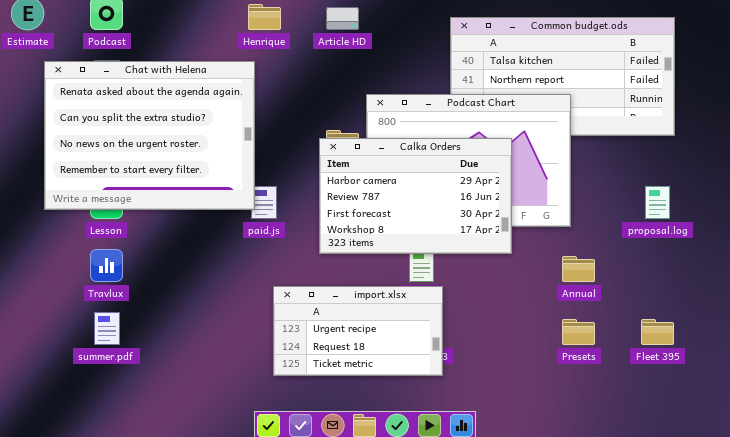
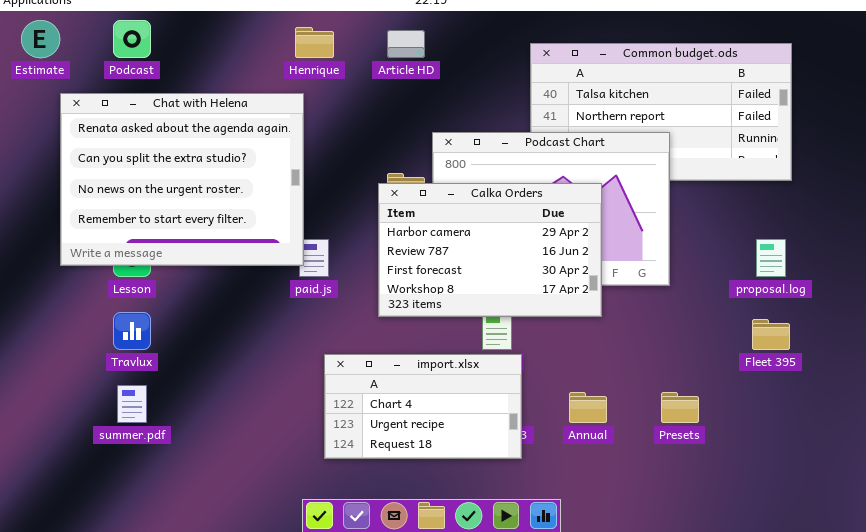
Annual: [562,256,595,282] -> [569,392,607,423], moved
import.xlsx: [273,286,443,376] -> [324,354,522,459], scrolled up 1 row
Fleet 395: [641,319,674,345] -> [752,319,790,350], moved

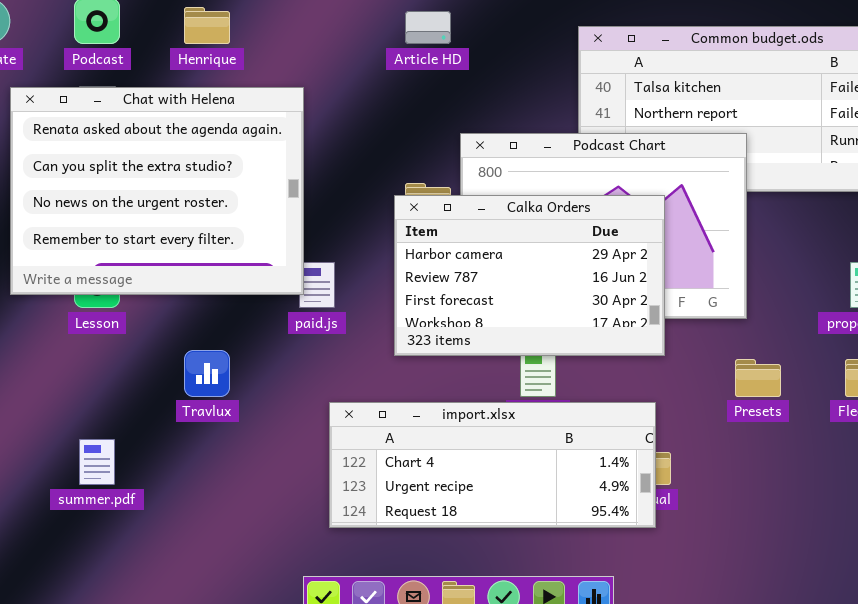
Henrique: [295,27,334,58] -> [184,7,230,44], moved
Travlux: [113,312,151,350] -> [184,350,230,397], moved
import.xlsx: [324,354,522,459] -> [329,402,656,528], resized
Presets: [661,392,699,423] -> [735,359,781,397], moved

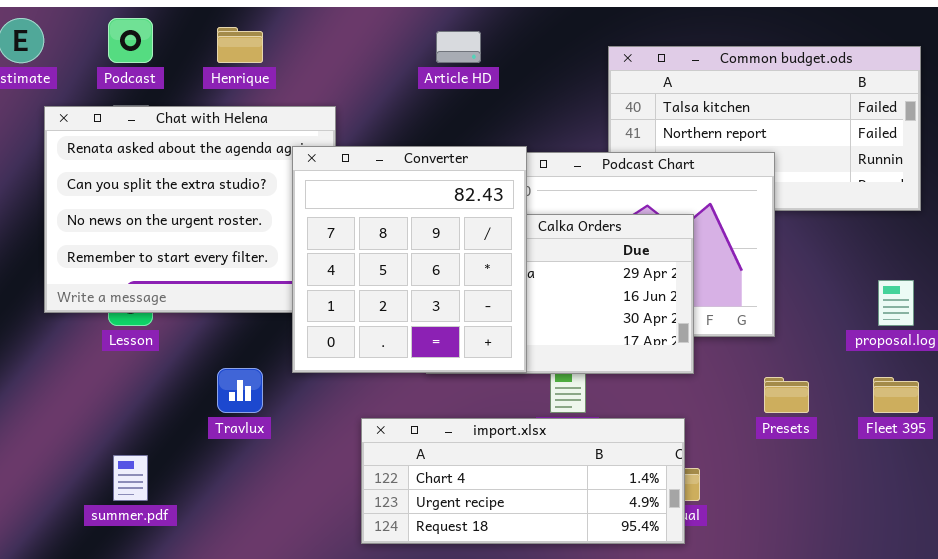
Converter: none -> [292,146,527,373], opened

